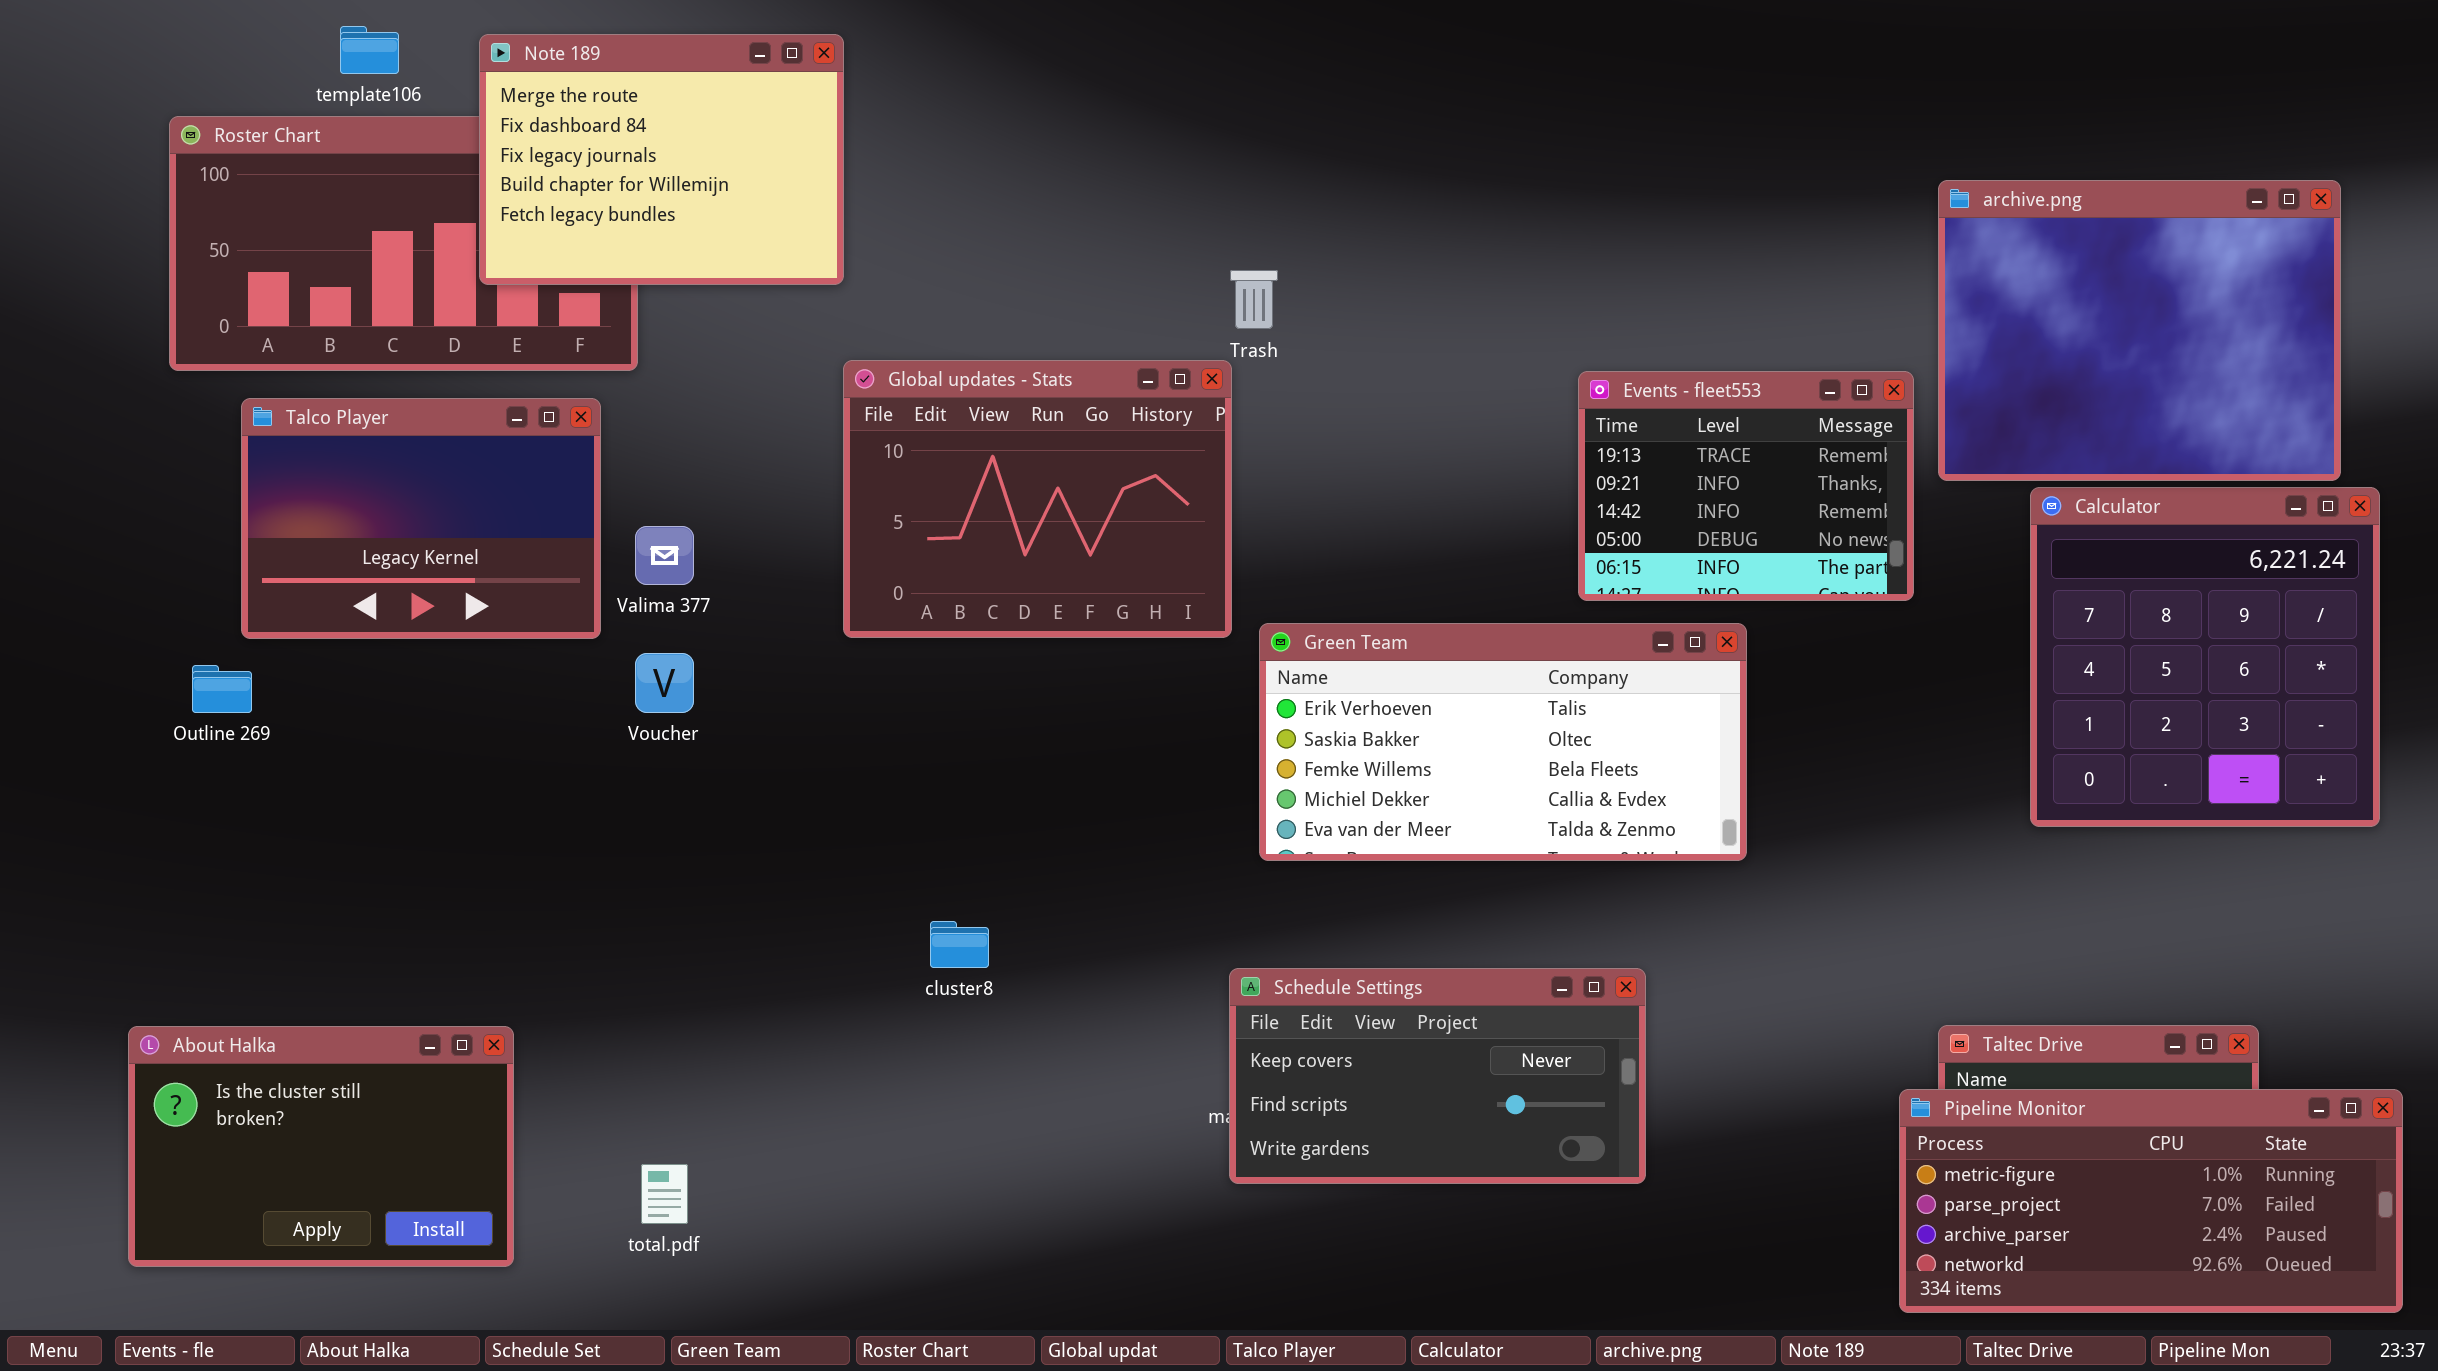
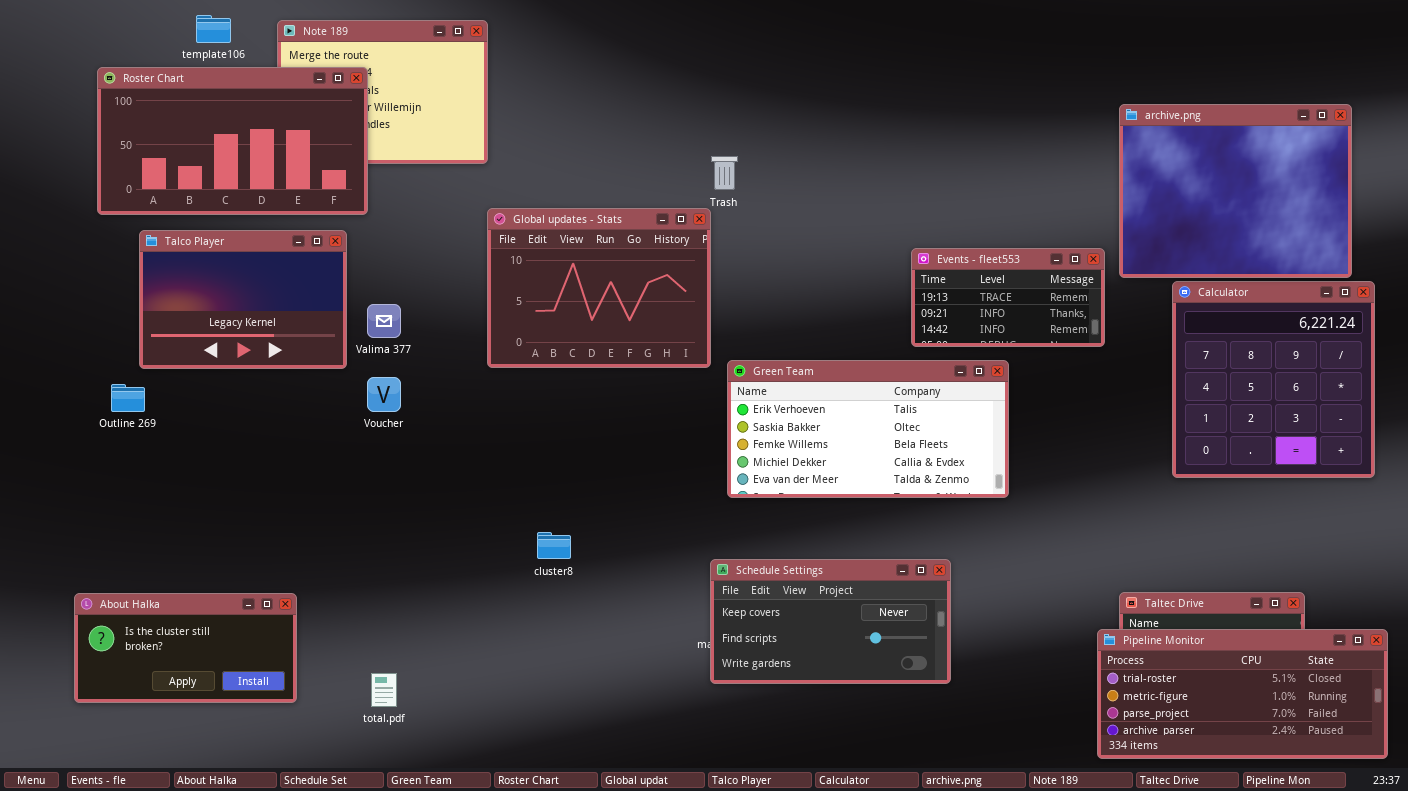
Roster Chart: [169,116,638,371] -> [97,67,368,215], raised
Events - fleet553: [1578,371,1914,601] -> [911,248,1105,347], resized
About Halka: [128,1026,514,1267] -> [74,593,297,703], resized
Pipeline Monitor: [1899,1089,2403,1313] -> [1097,629,1388,759], scrolled up 1 row

